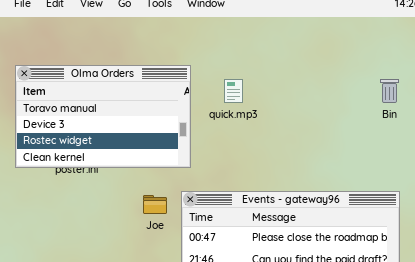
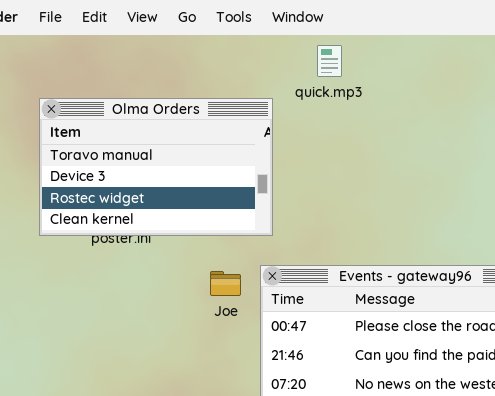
quick.mp3: [224,79,243,103] -> [317,45,342,77], moved

